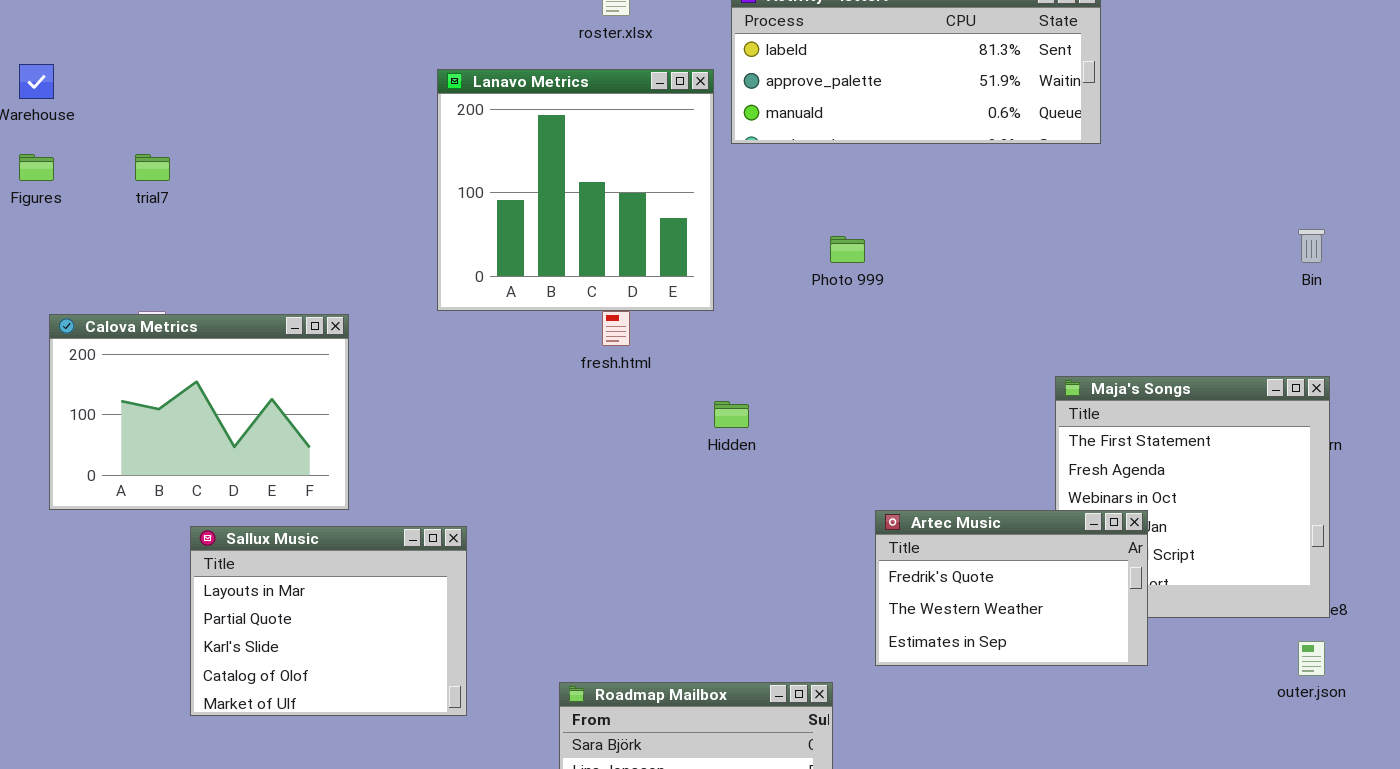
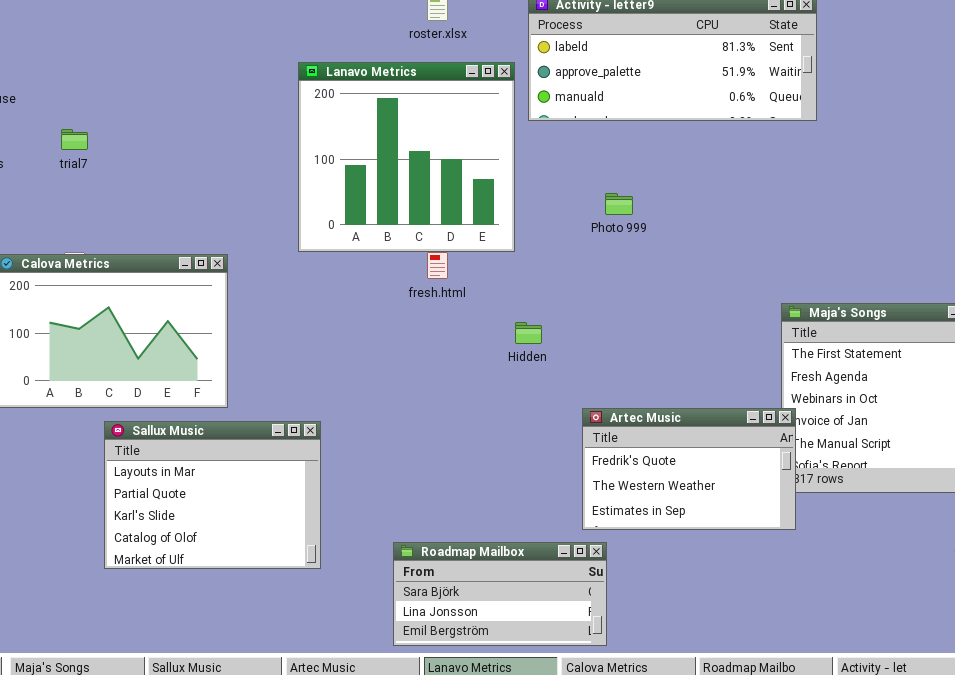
Artec Music: [875,510,1148,666] -> [582,408,796,530], moved

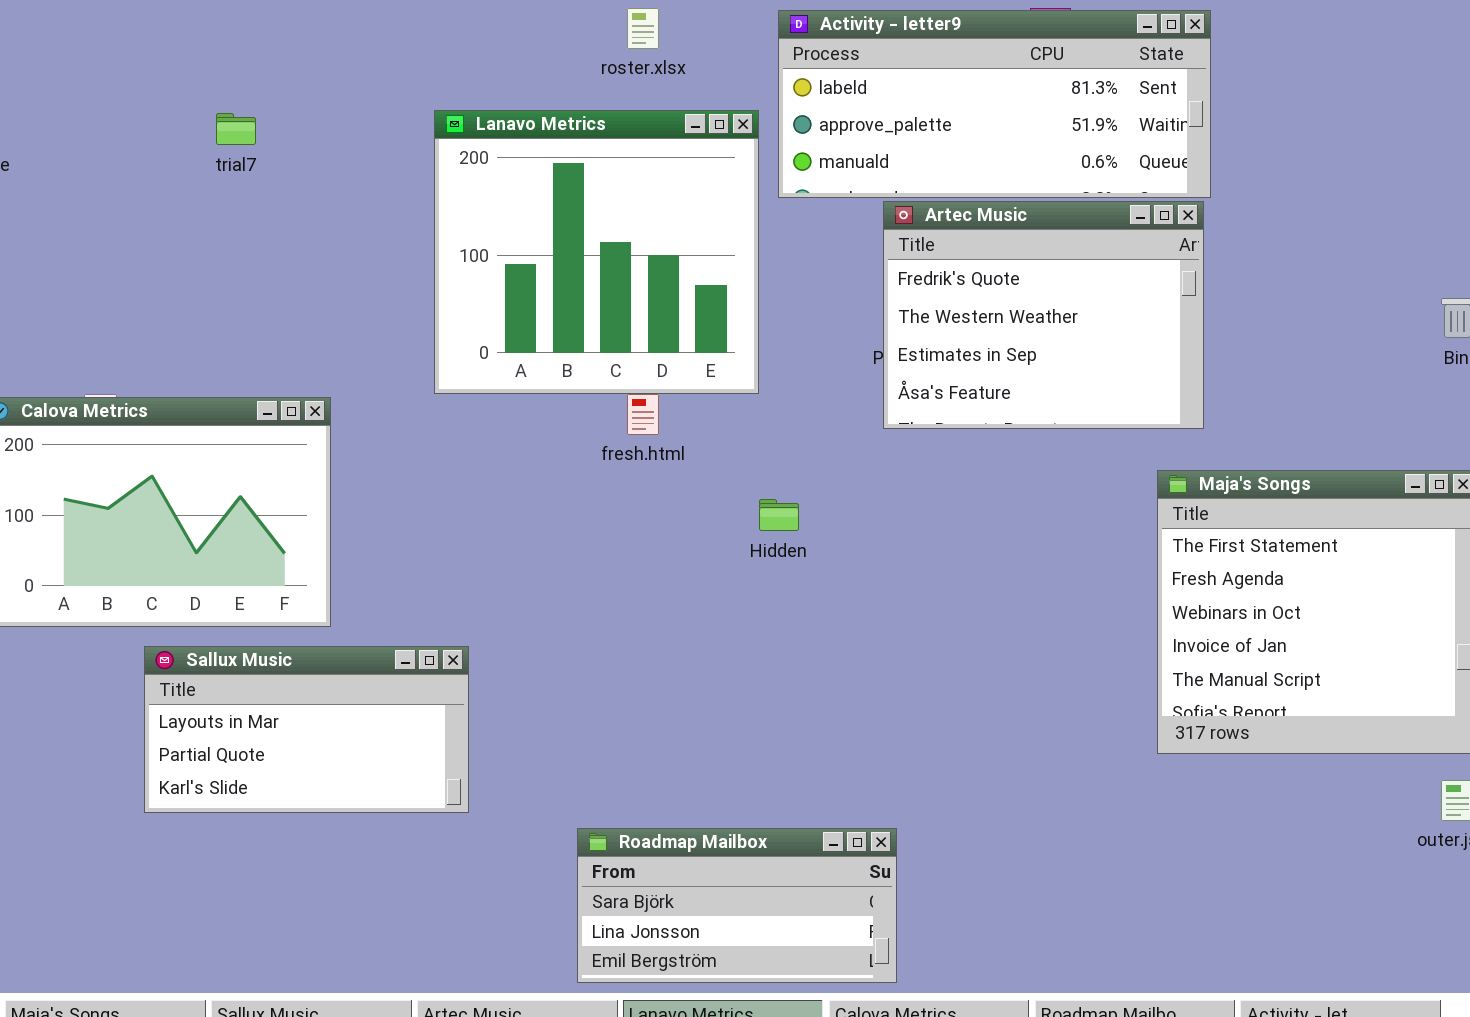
trial7: [61,129,88,150] -> [216,113,256,145], moved
Artec Music: [582,408,796,530] -> [883,201,1204,429], moved, resized
Sallux Music: [104,421,321,569] -> [144,646,469,813], resized

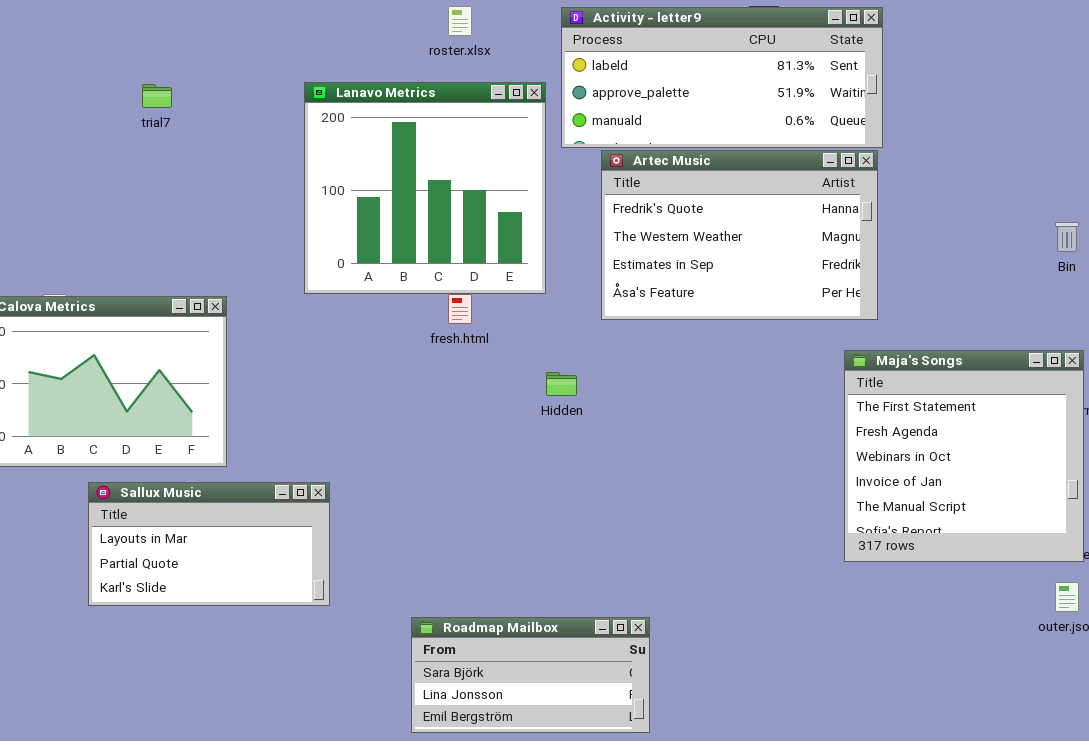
Artec Music: [883,201,1204,429] -> [601,150,878,320], resized

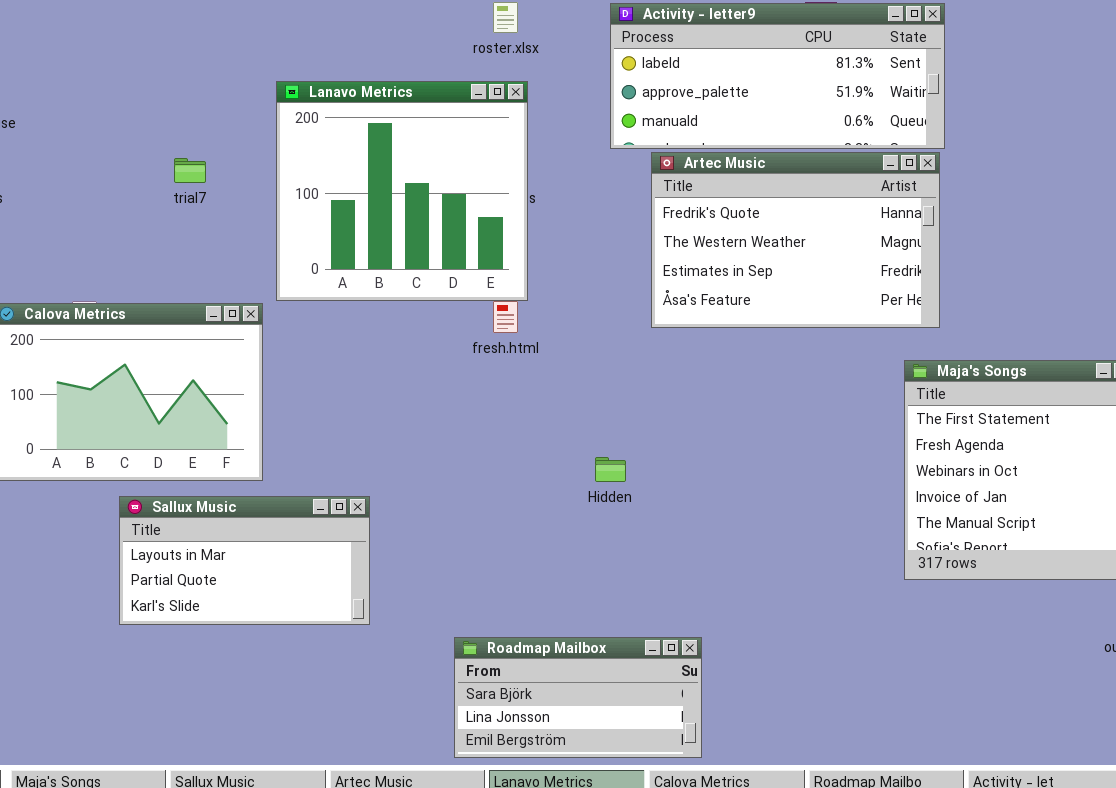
Lanavo Metrics: [304,82,546,294] -> [276,81,528,301], moved
trial7: [142,84,172,108] -> [174,158,206,183], moved
Hidden: [546,372,577,396] -> [595,457,626,482], moved

